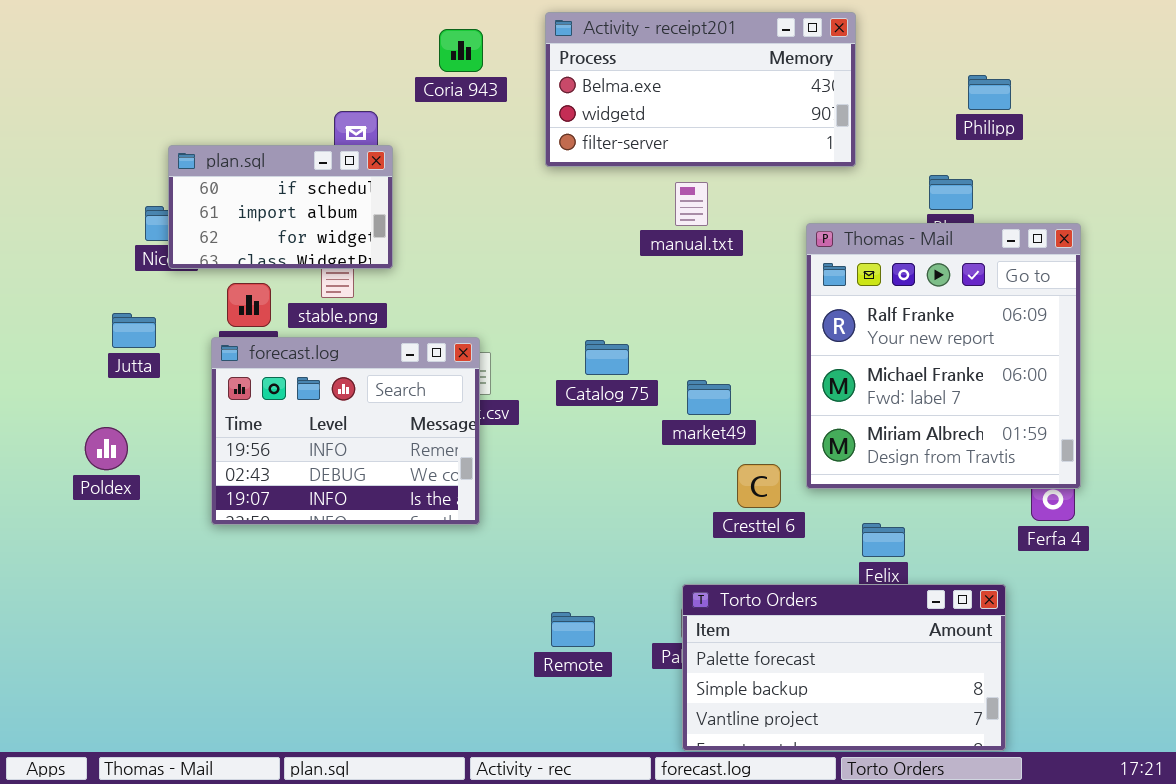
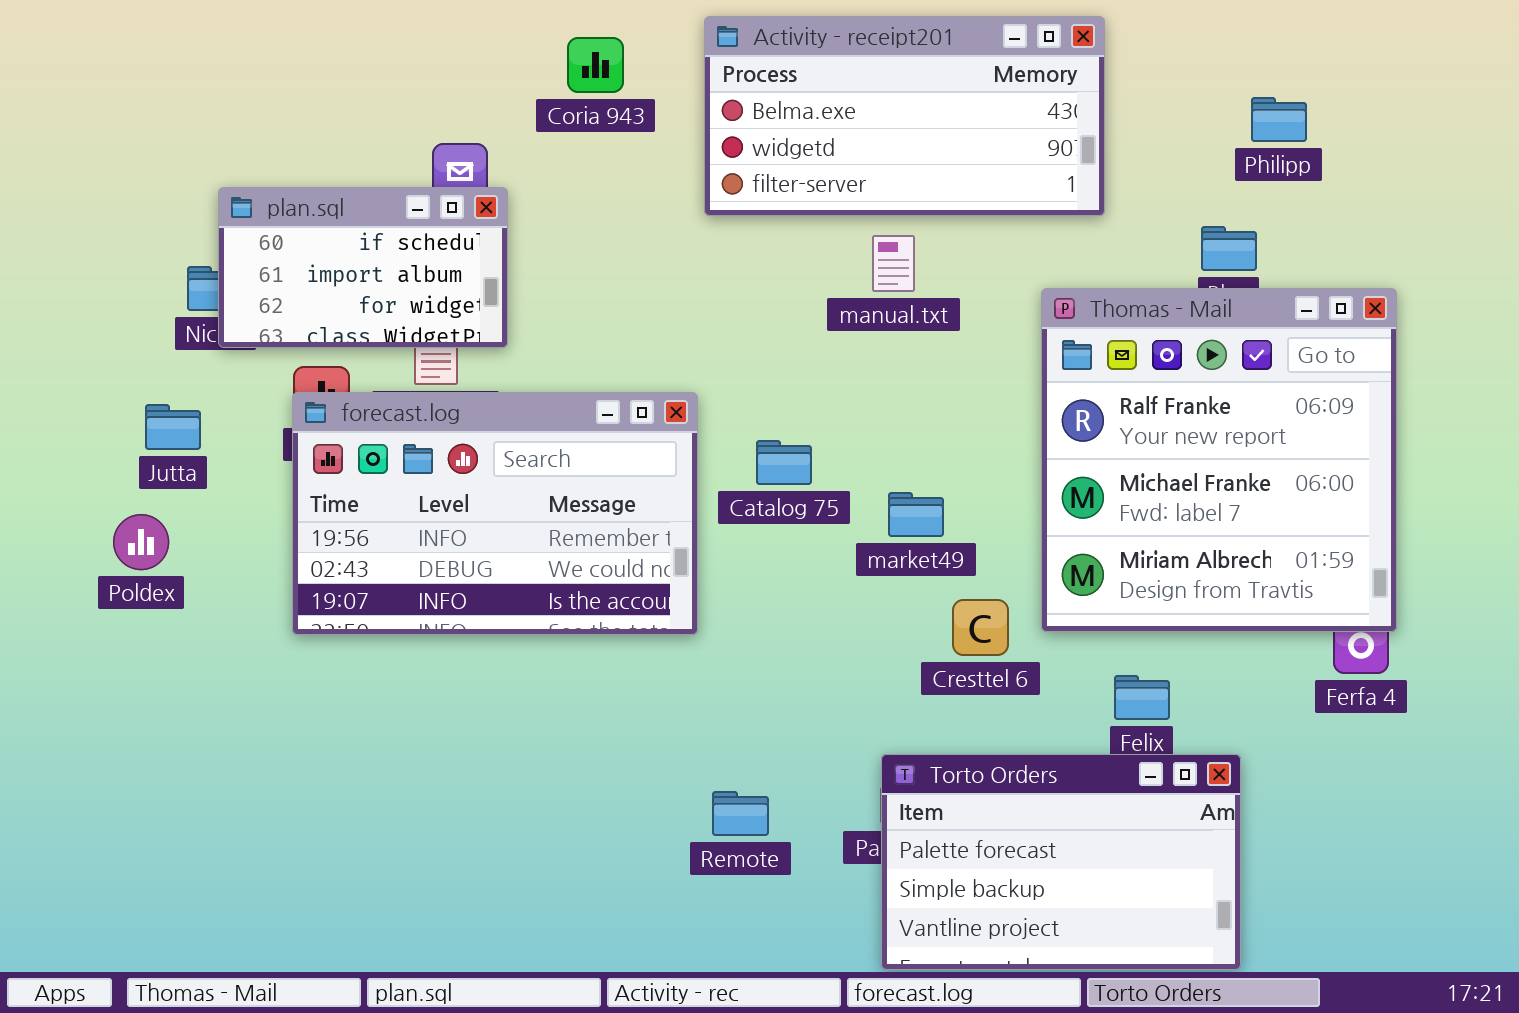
forecast.log: [211,337,480,525] -> [292,392,698,635], moved, resized
Poldex: [85,427,128,470] -> [113,514,169,570], moved
Torto Orders: [682,584,1006,751] -> [881,754,1241,970], resized

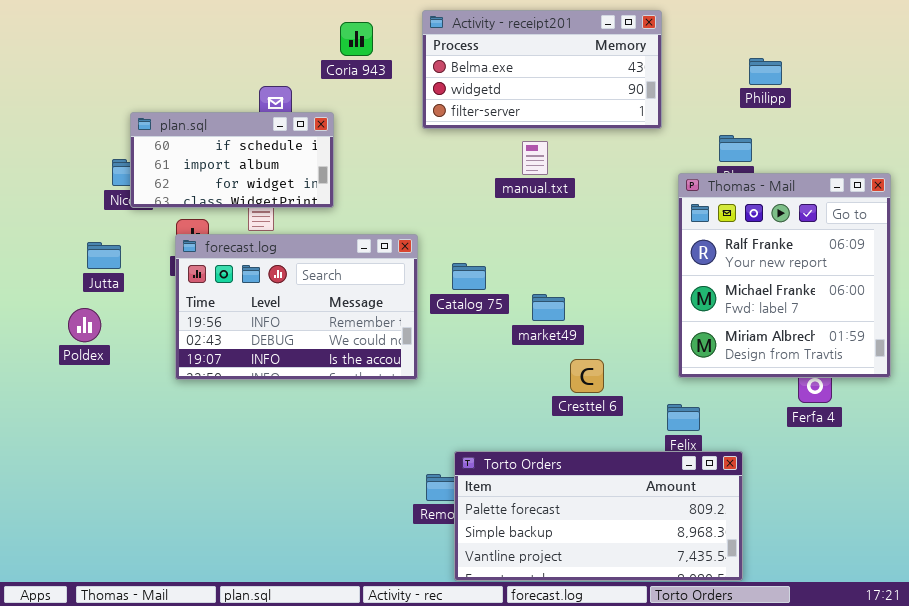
plan.sql: [218,187,508,348] -> [130,112,334,208], resized
Thomas - Mail: [1041,288,1397,632] -> [678,173,891,378], moved
Torto Orders: [881,754,1241,970] -> [454,451,743,581], resized

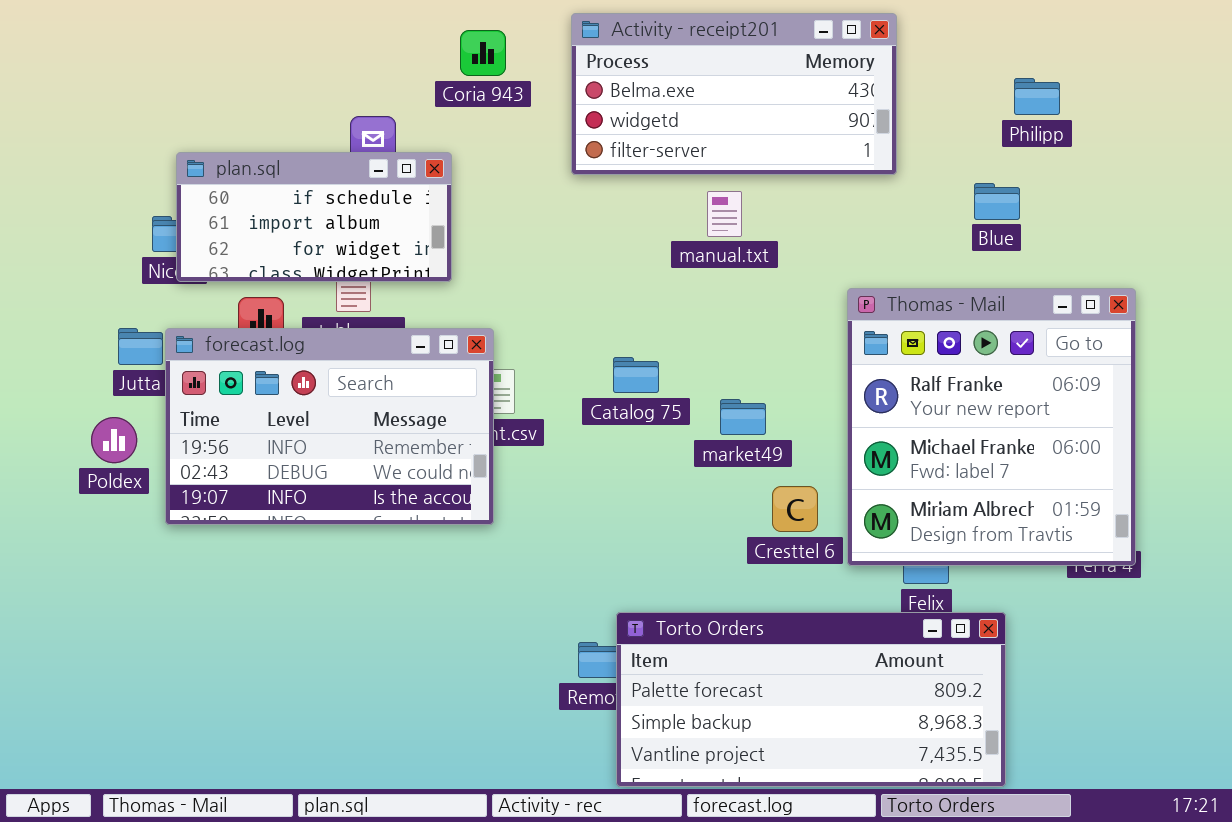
Thomas - Mail: [678,173,891,378] -> [847,288,1136,566], moved
forecast.log: [175,234,418,380] -> [165,328,494,525], moved

